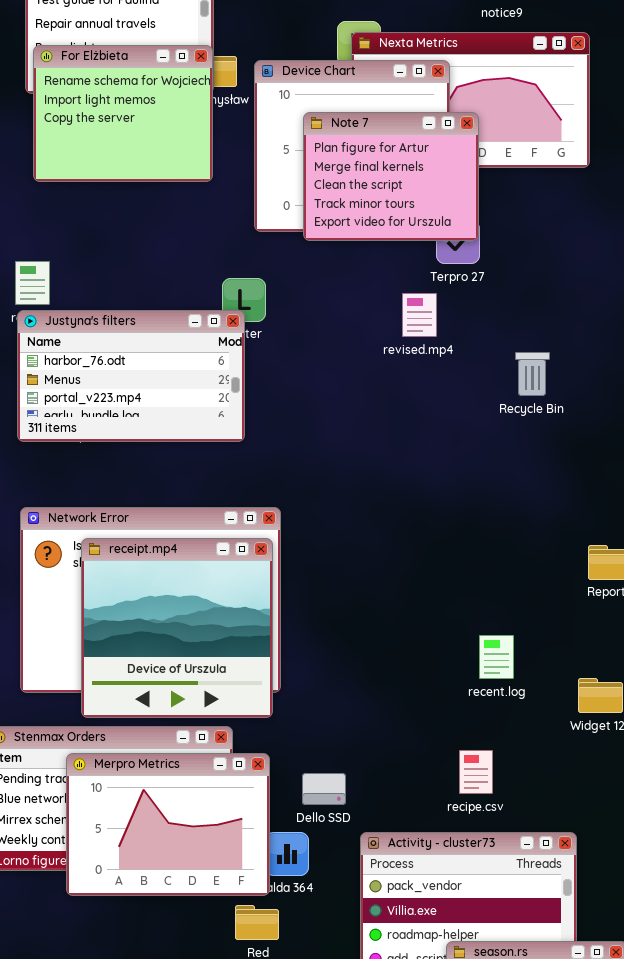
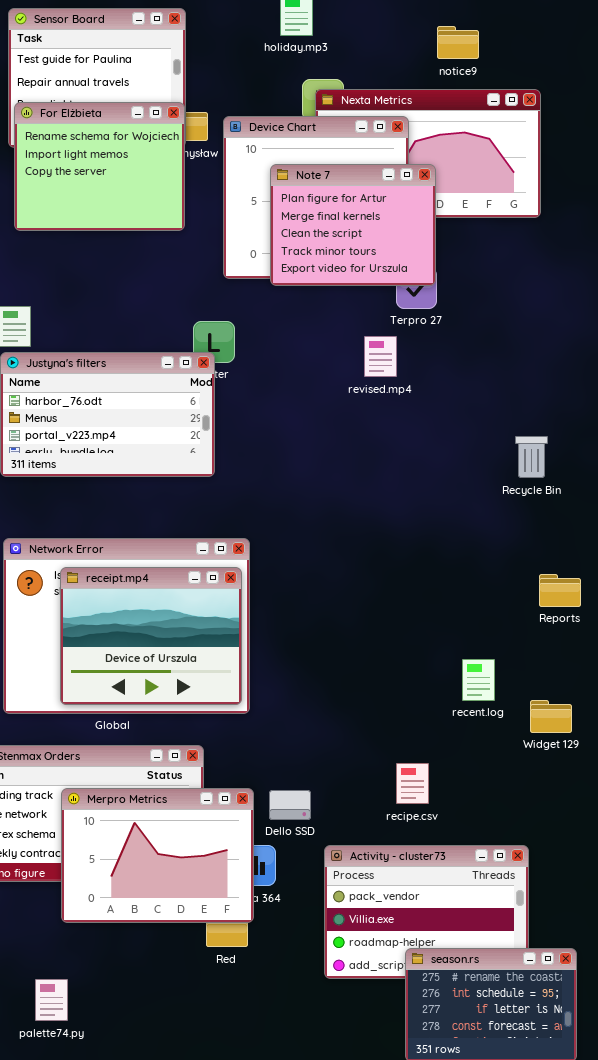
Recycle Bin: [515,352,550,396] -> [515,436,548,478], moved
receipt.mp4: [81,538,273,718] -> [60,567,242,705], resized
recent.log: [479,635,514,679] -> [462,659,495,701], moved
recipe.csv: [459,750,493,794] -> [396,763,429,804], moved
Merpro Metrics: [66,753,270,896] -> [61,788,254,923], moved

